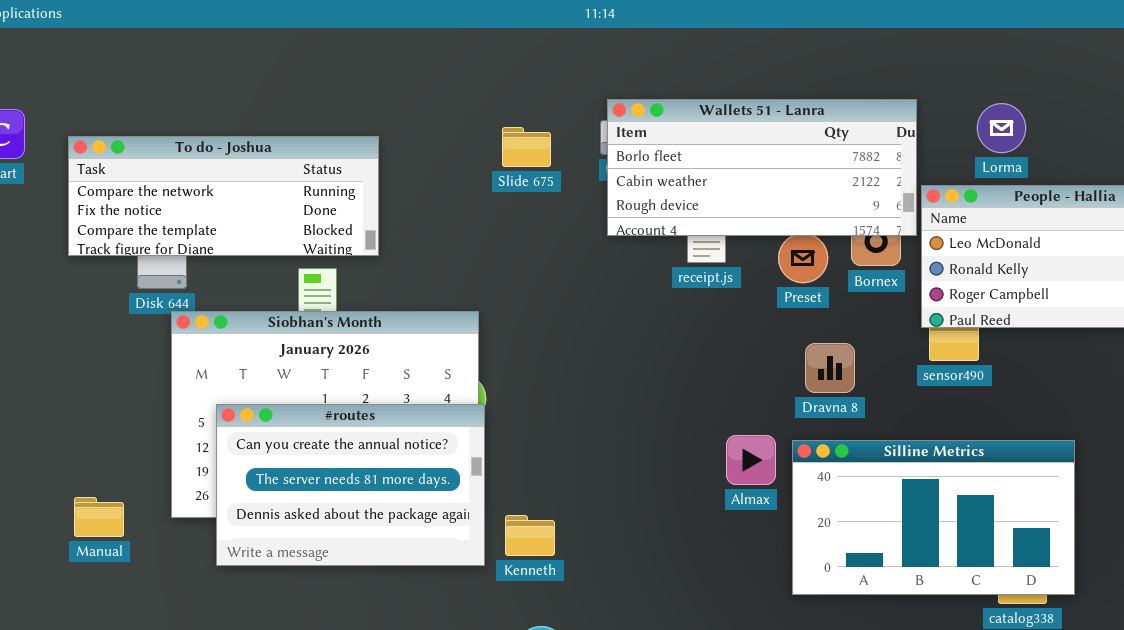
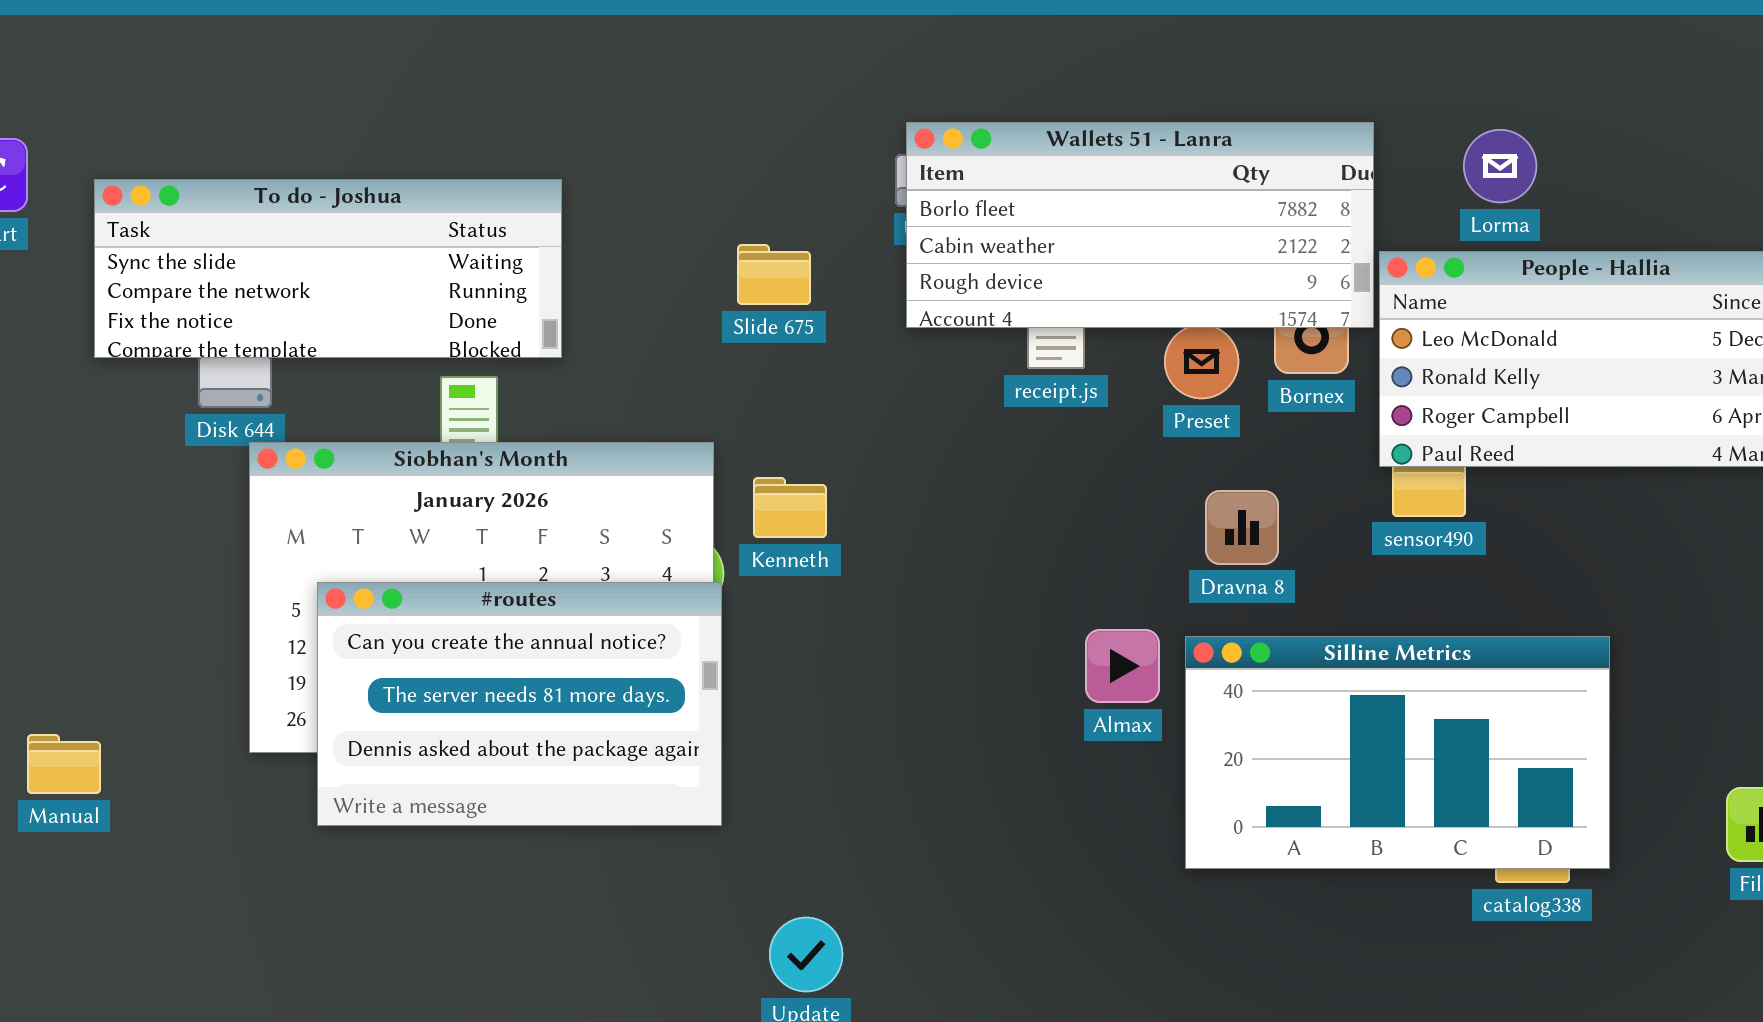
Slide 675: [502,127,551,167] -> [737,244,811,305], moved
To do - Joshua: [68,136,379,256] -> [94,179,562,358], scrolled up 1 row
Manual: [74,497,124,537] -> [27,734,101,794], moved
Kenneth: [505,515,555,556] -> [753,477,827,538], moved

